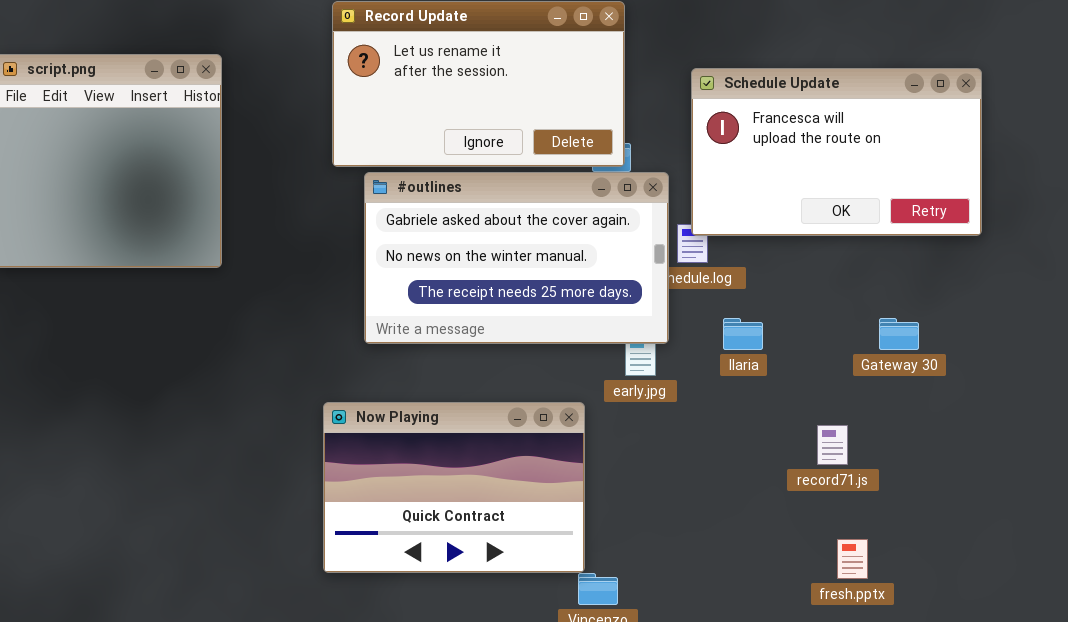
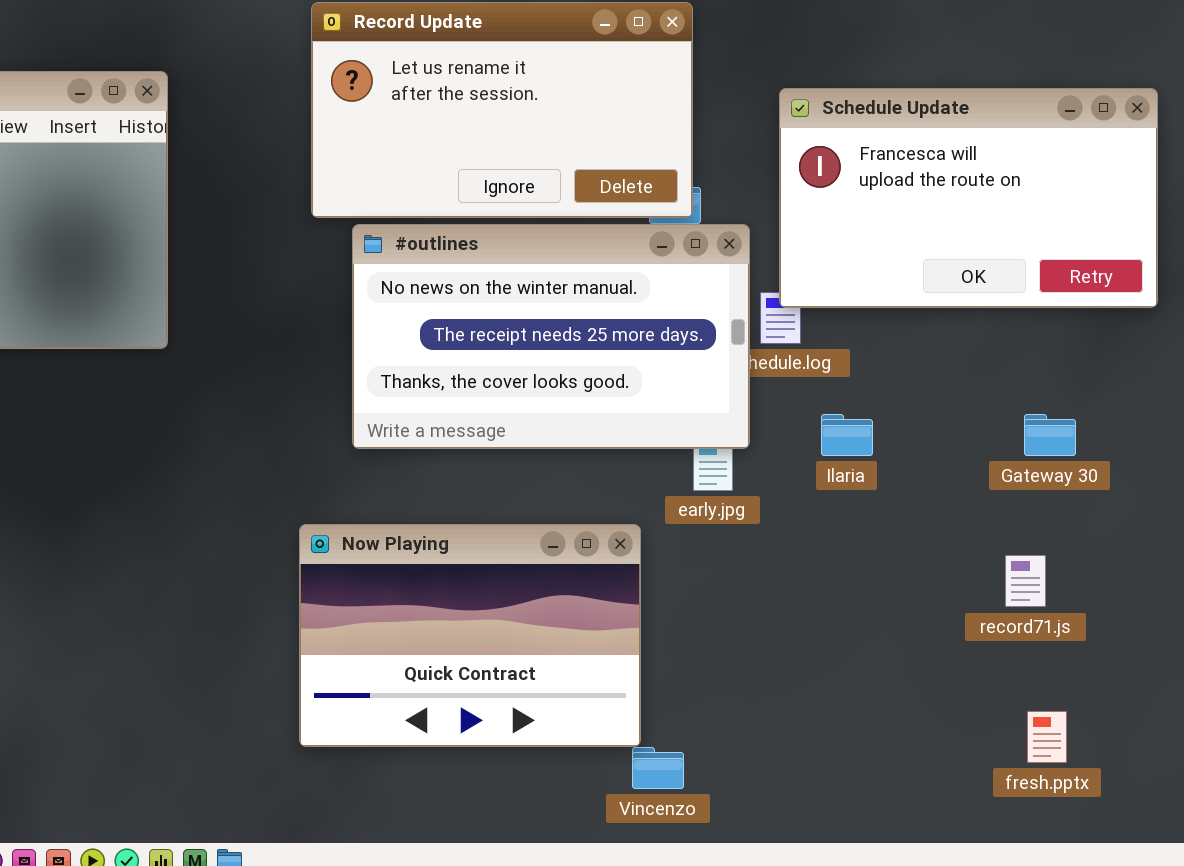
#outlines: [364,172,669,344] -> [352,224,750,449], scrolled down 1 row
record71.js: [817,425,848,465] -> [1005,555,1046,607], moved
fresh.pptx: [837,539,868,579] -> [1027,711,1067,763], moved

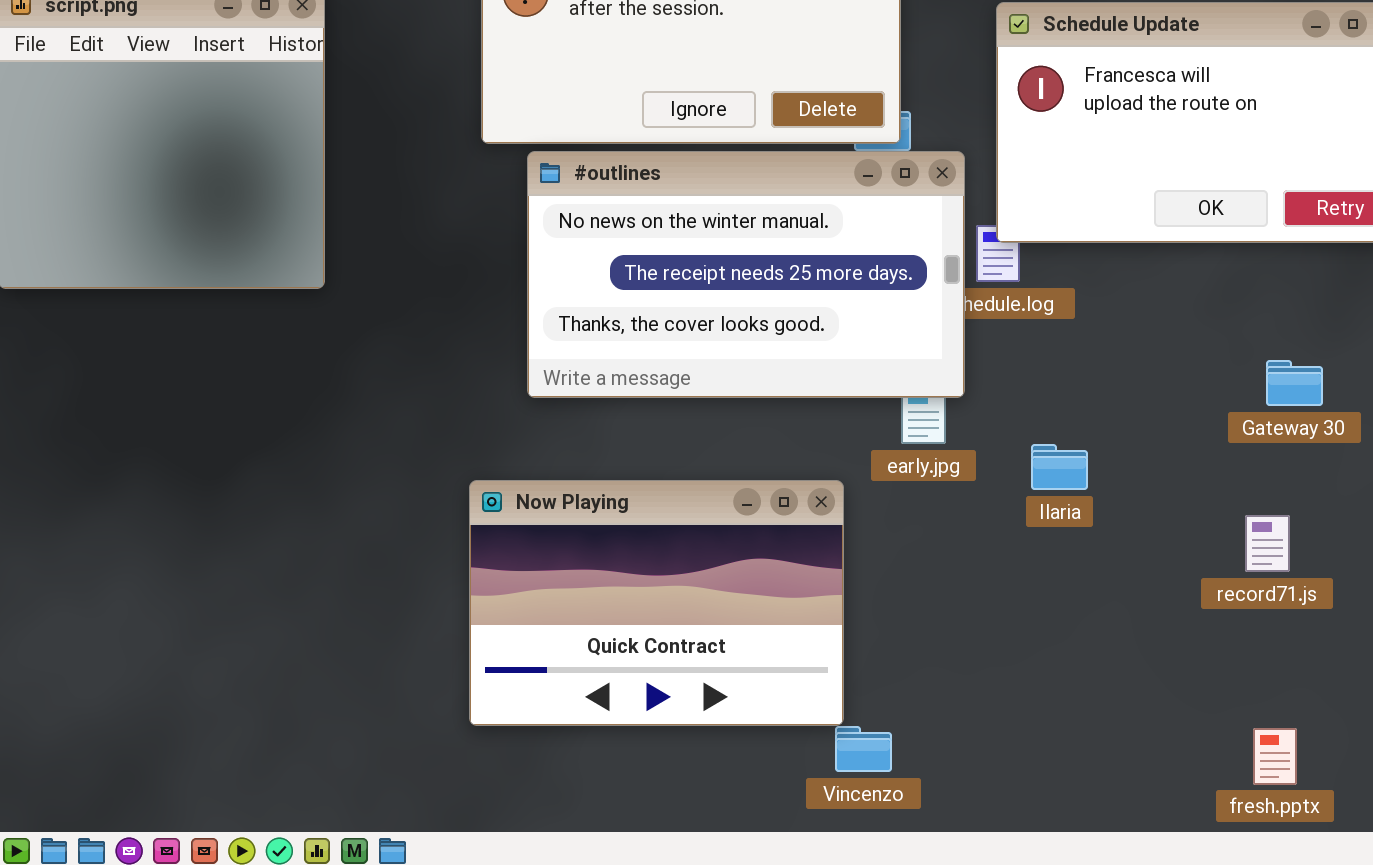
Ilaria: [821,414,873,456] -> [1031,444,1088,490], moved
fresh.pptx: [1027,711,1067,763] -> [1253,728,1297,785], moved

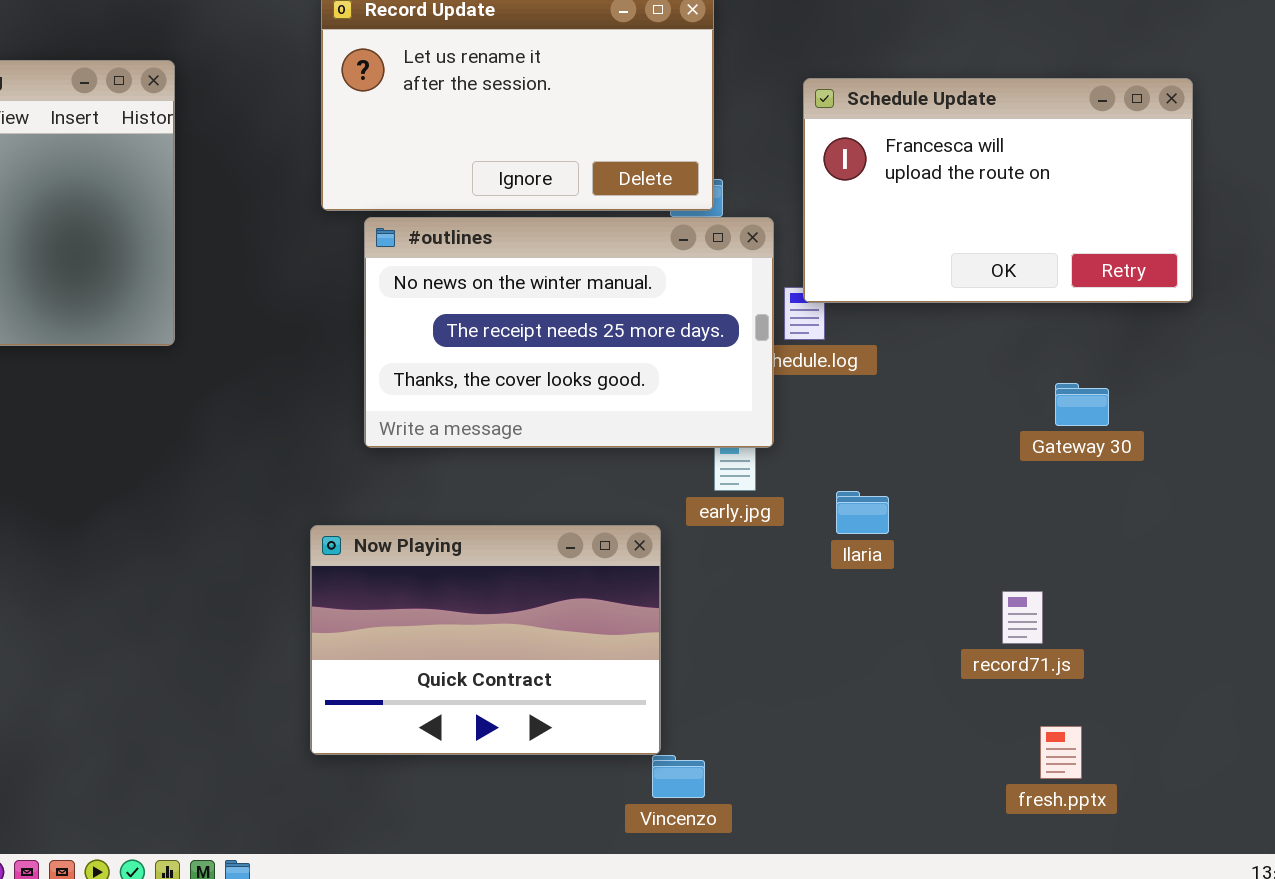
Gateway 30: [1266,360,1323,406] -> [1055,383,1109,426], moved
record71.js: [1245,515,1290,572] -> [1002,591,1043,644], moved
fresh.pptx: [1253,728,1297,785] -> [1040,726,1082,779], moved

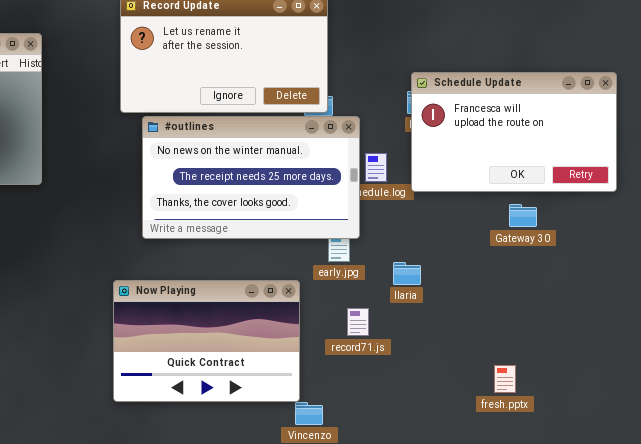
Schedule Update: [803,78,1193,303] -> [411,72,617,192], moved
record71.js: [1002,591,1043,644] -> [347,308,369,336], moved
fresh.pptx: [1040,726,1082,779] -> [494,365,516,393], moved

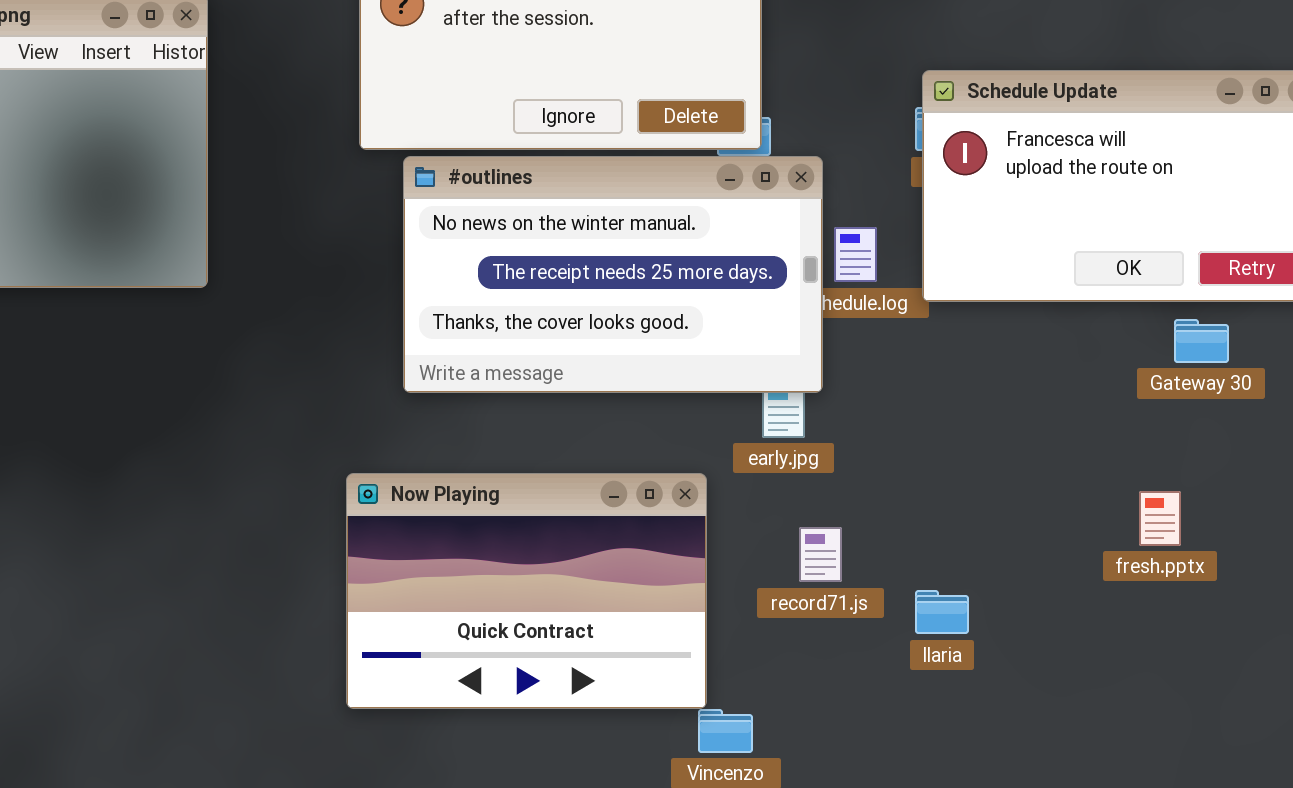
Gateway 30: [509,204,537,227] -> [1174,319,1229,363], moved
Ilaria: [393,262,421,285] -> [915,590,969,634], moved
fresh.pptx: [494,365,516,393] -> [1139,491,1181,546], moved

